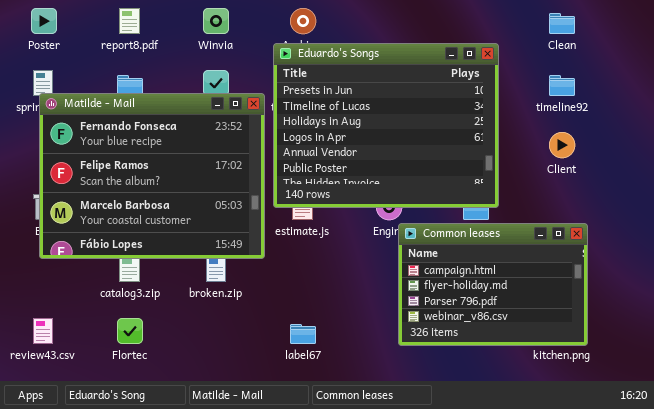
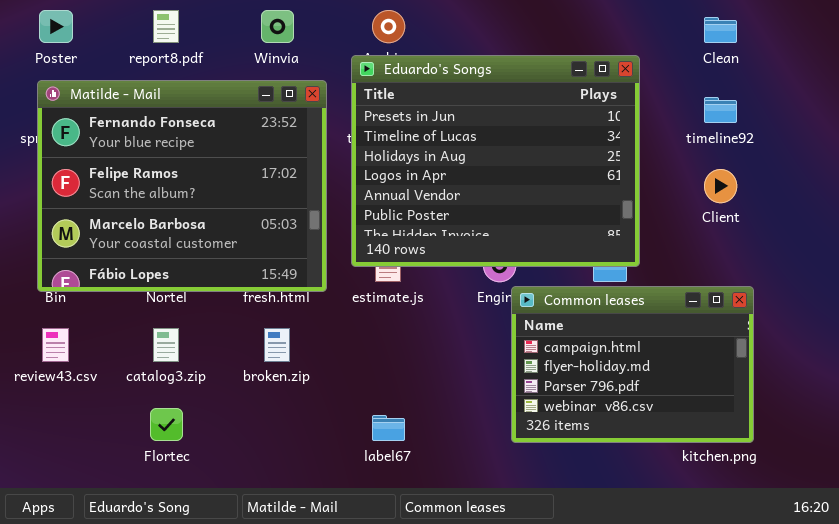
Matilde - Mail: [39,93,265,259] -> [37,80,327,292], moved
review43.csv: [33,318,53,344] -> [42,328,69,362], moved

